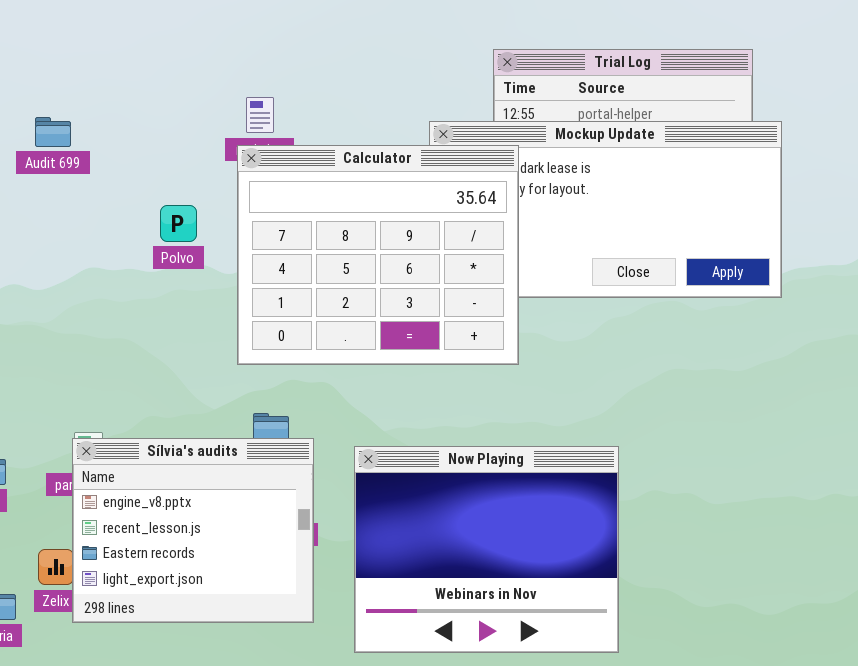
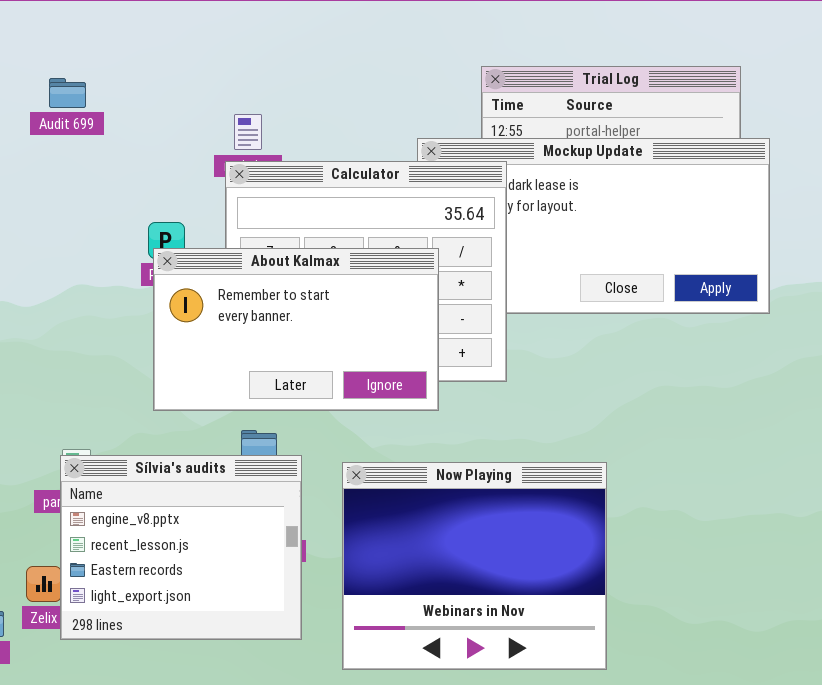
Audit 699: [35,117,71,147] -> [49,78,86,108], moved
About Kalmax: none -> [153,248,439,411], opened

